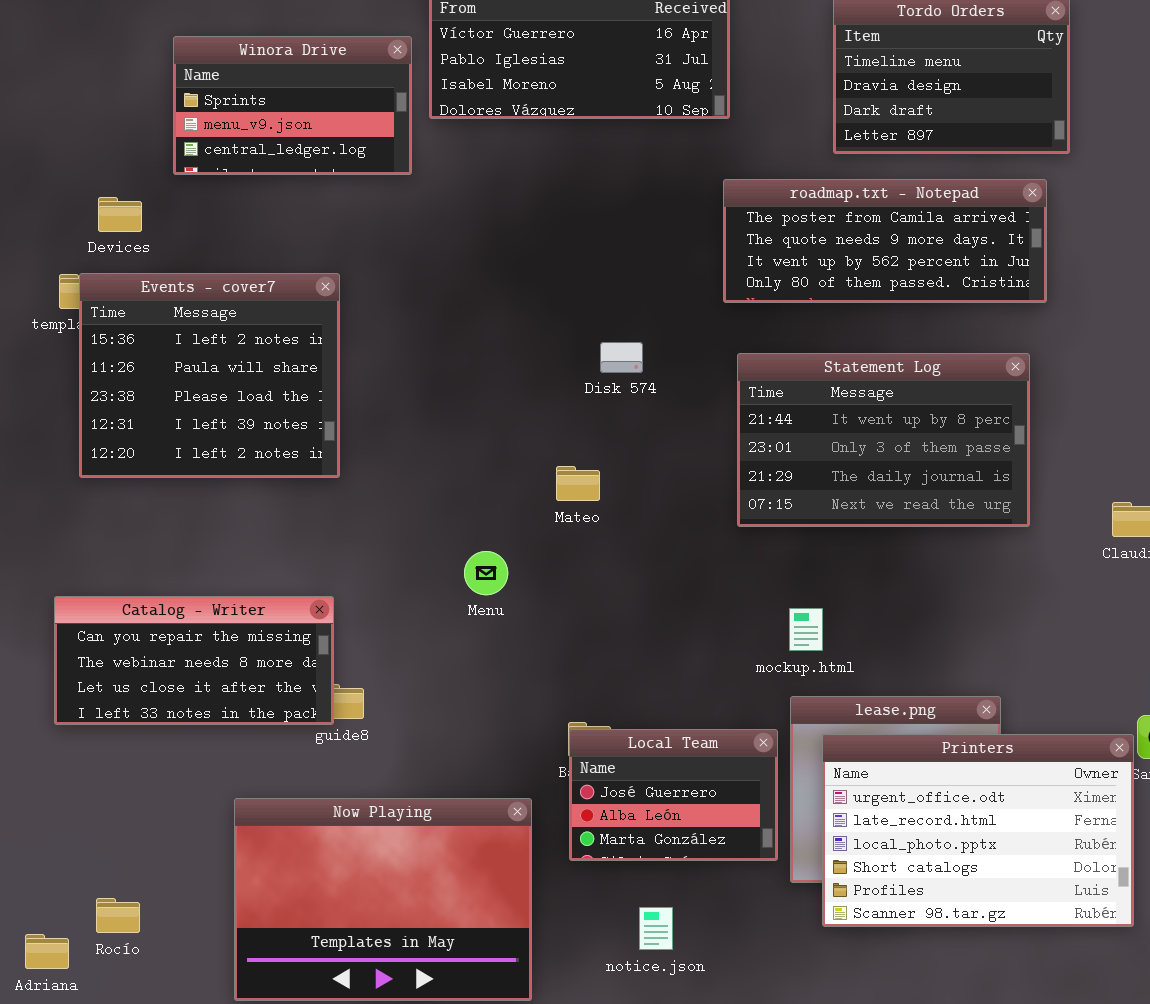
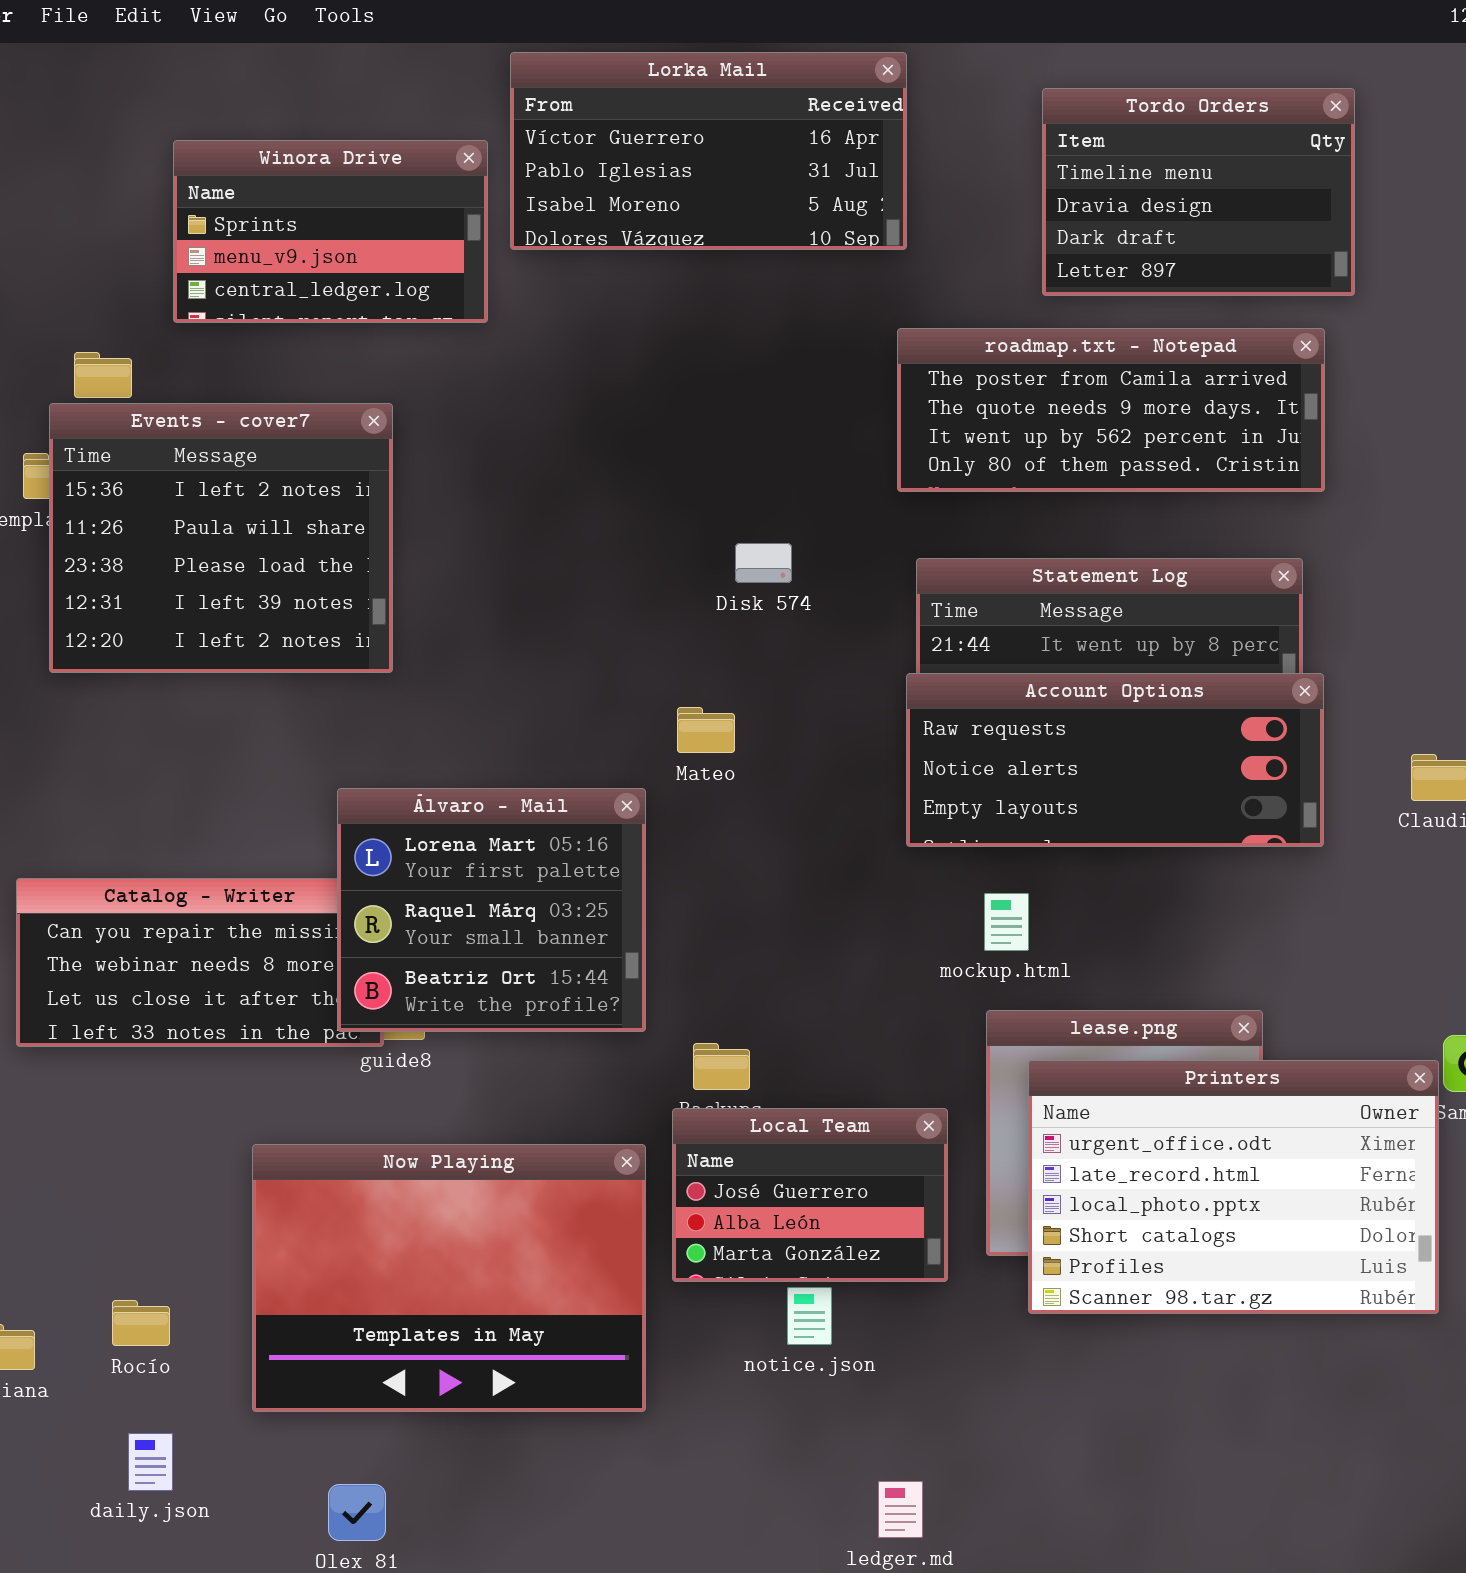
Events - cover7: [79,273,340,478] -> [49,403,393,673], moved
Account Options: none -> [906,673,1324,847], opened
Álvaro - Mail: none -> [337,788,646,1032], opened
Local Team: [569,729,778,861] -> [672,1108,948,1282], moved
Rocío: [96,898,140,933] -> [112,1300,170,1346], moved

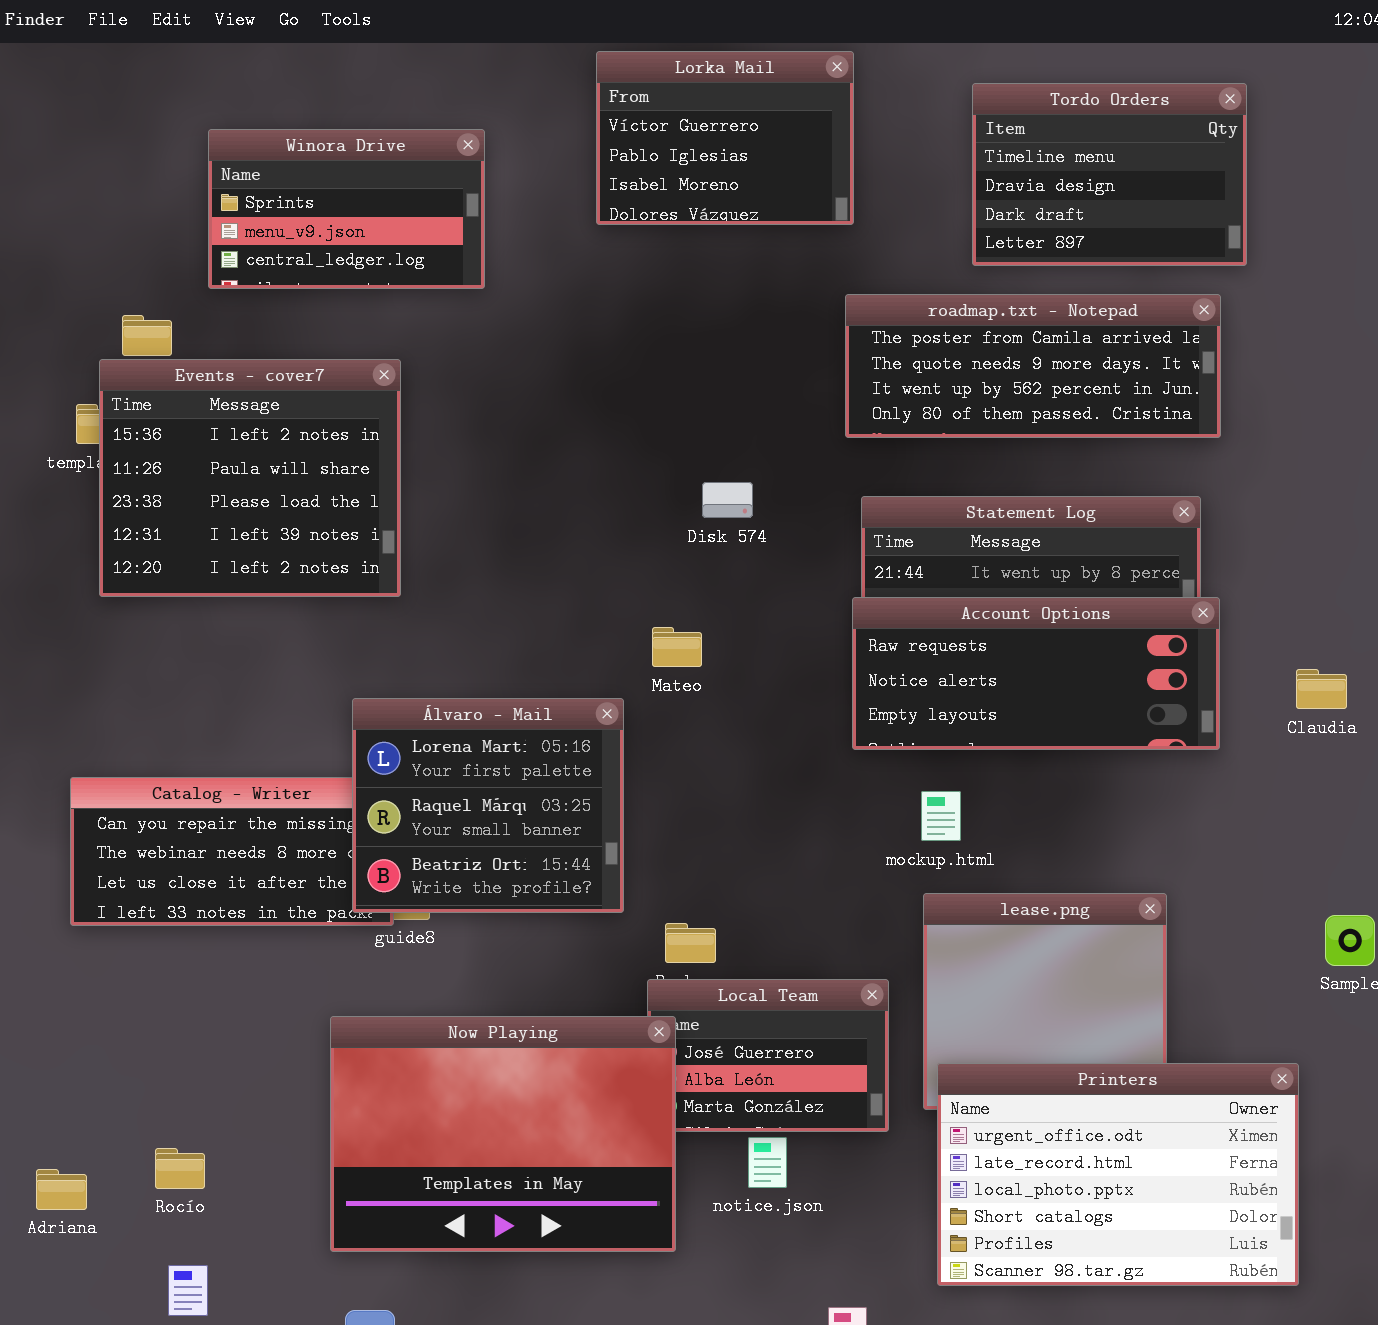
Lorka Mail: [510,52,907,250] -> [596,51,854,225], resized
Printers: [1028,1060,1439,1314] -> [937,1063,1299,1286], moved
Now Playing: [252,1144,646,1412] -> [330,1016,676,1252], moved

